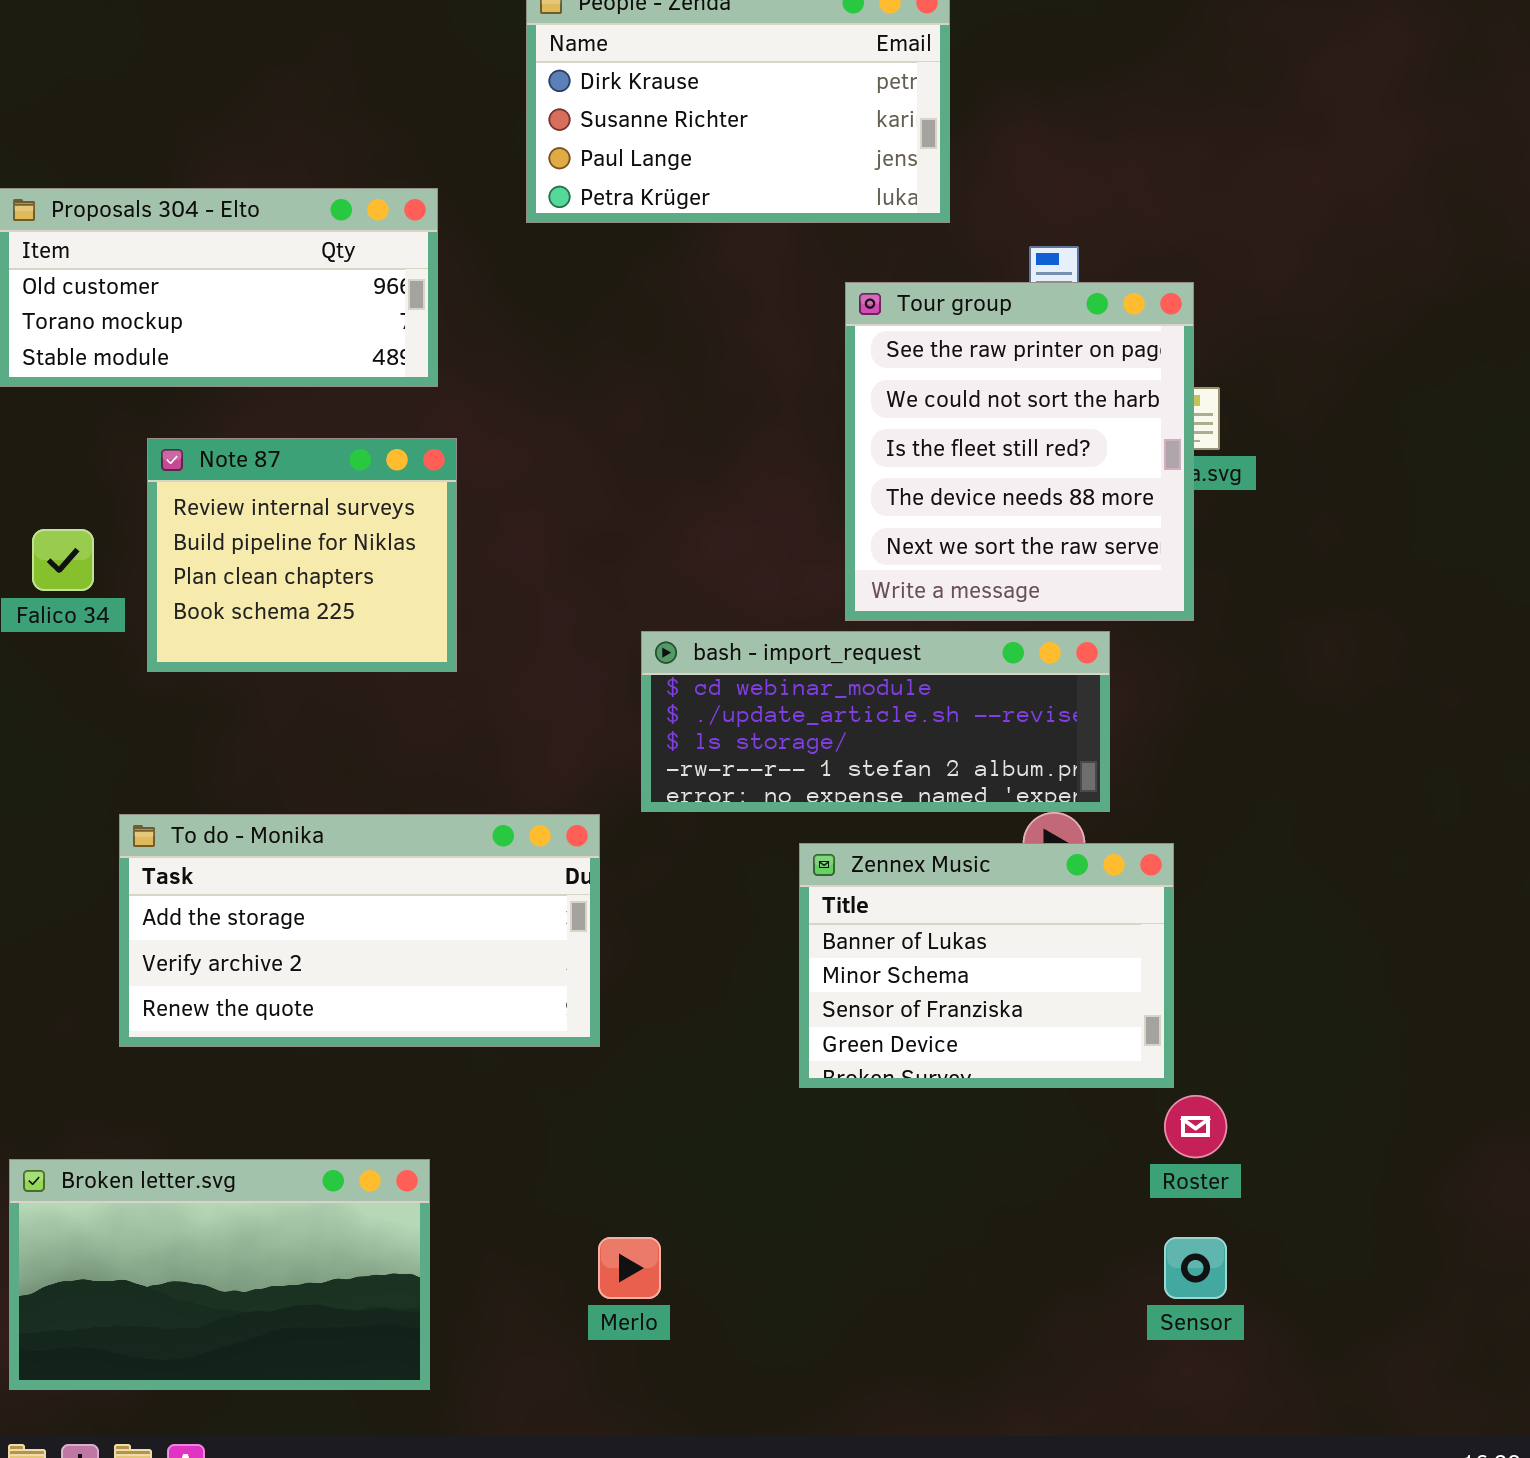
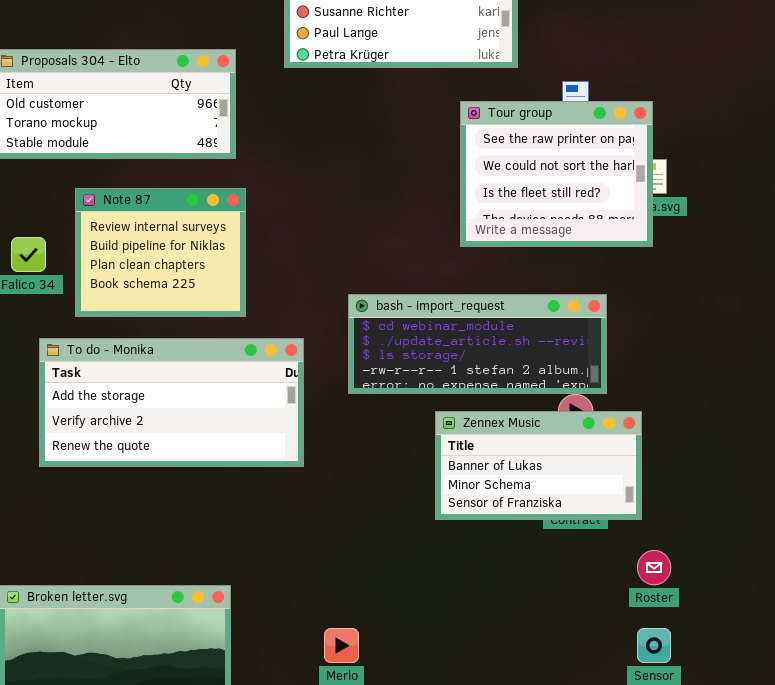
Tour group: [845,282,1194,621] -> [460,101,653,247], resized
To do - Monika: [119,814,600,1047] -> [39,338,304,467], moved
Zennex Music: [799,843,1174,1088] -> [435,411,642,520], resized

